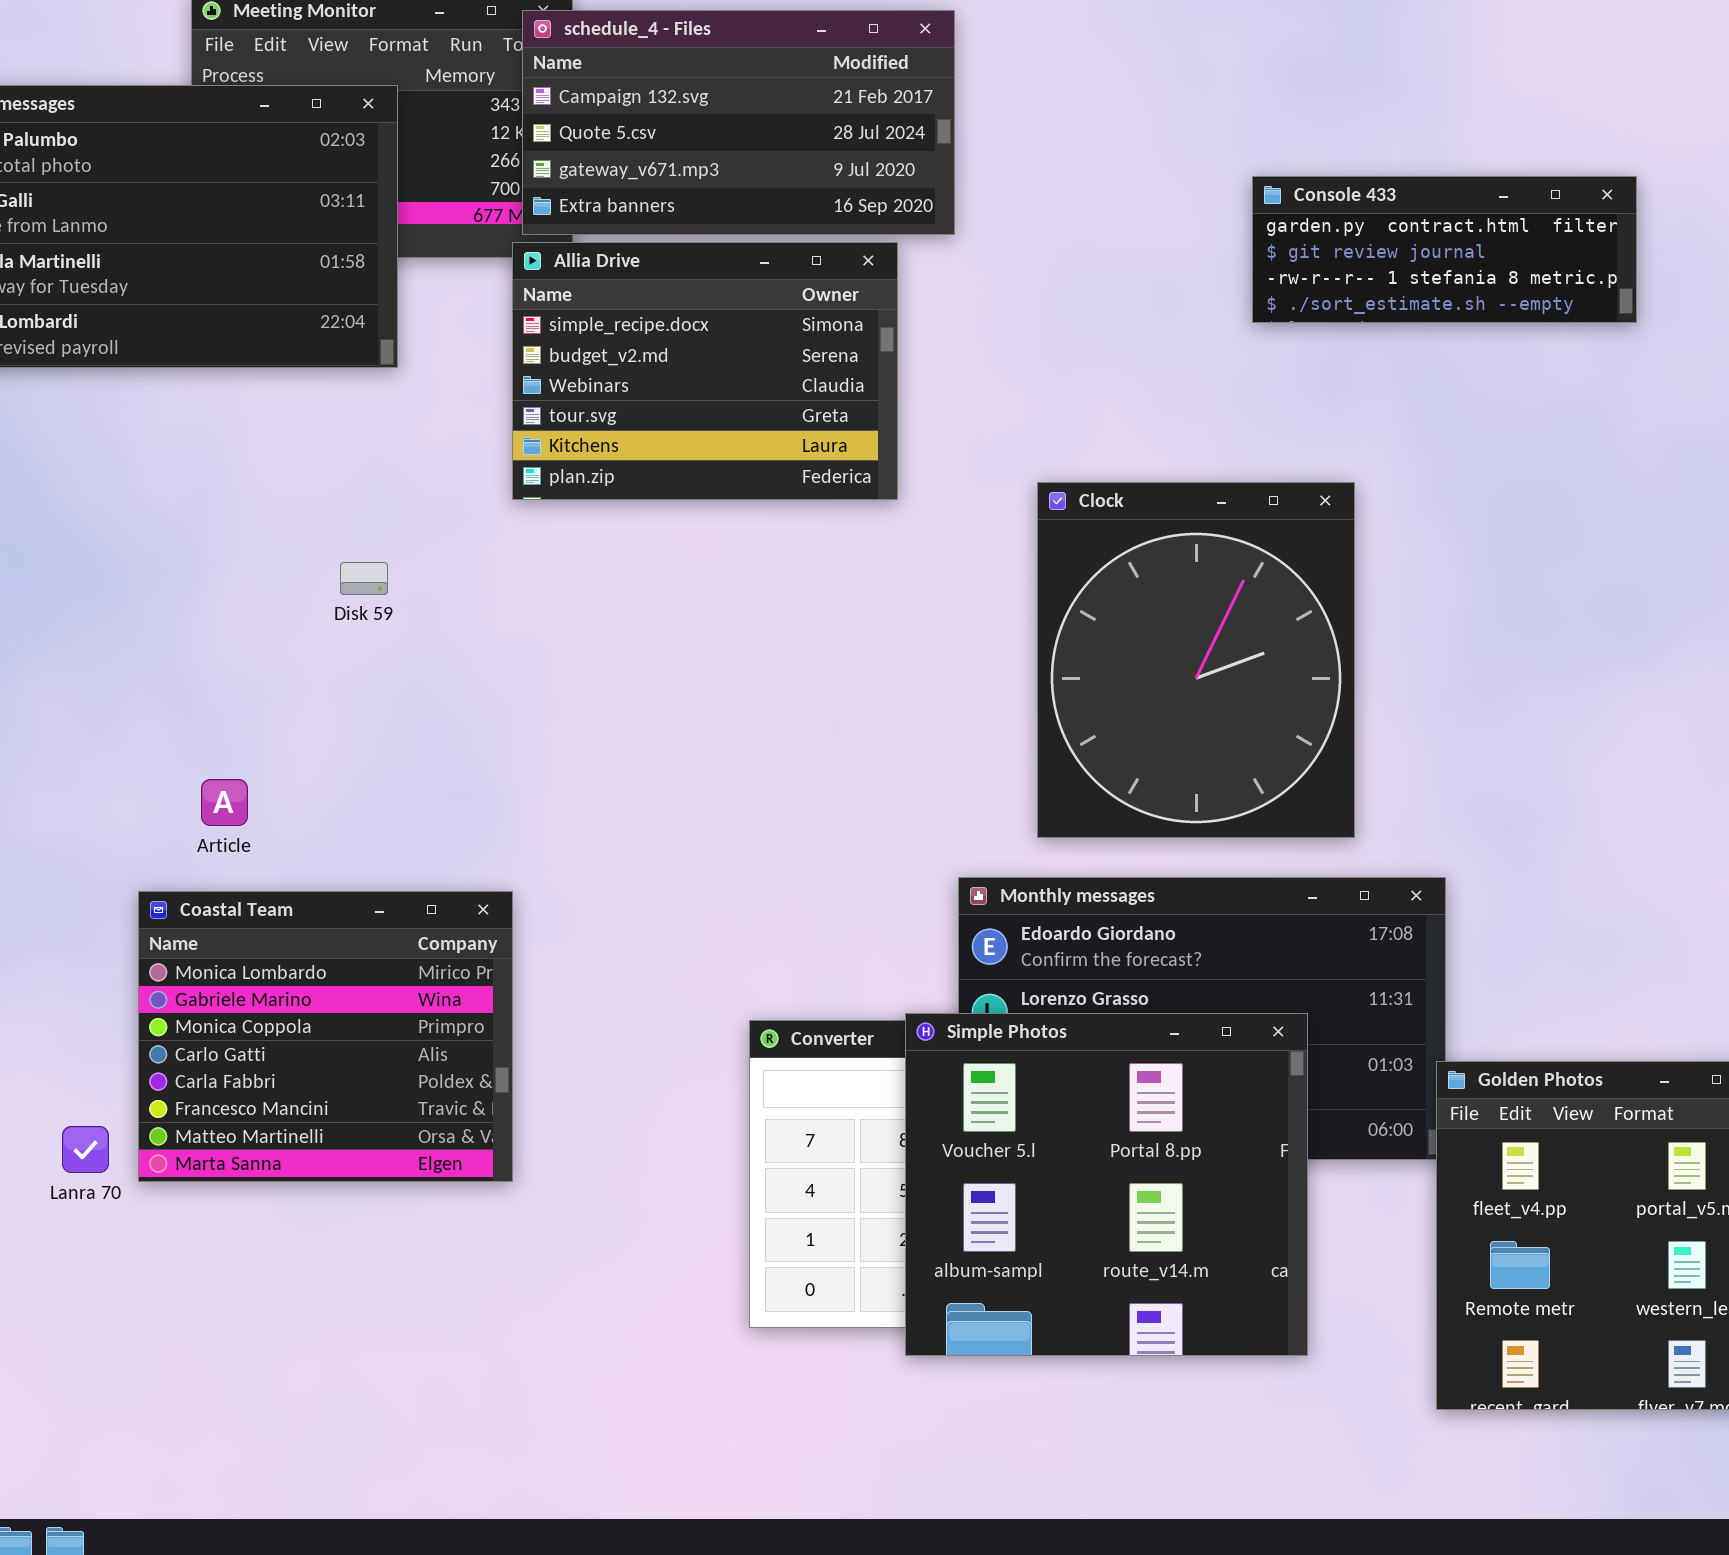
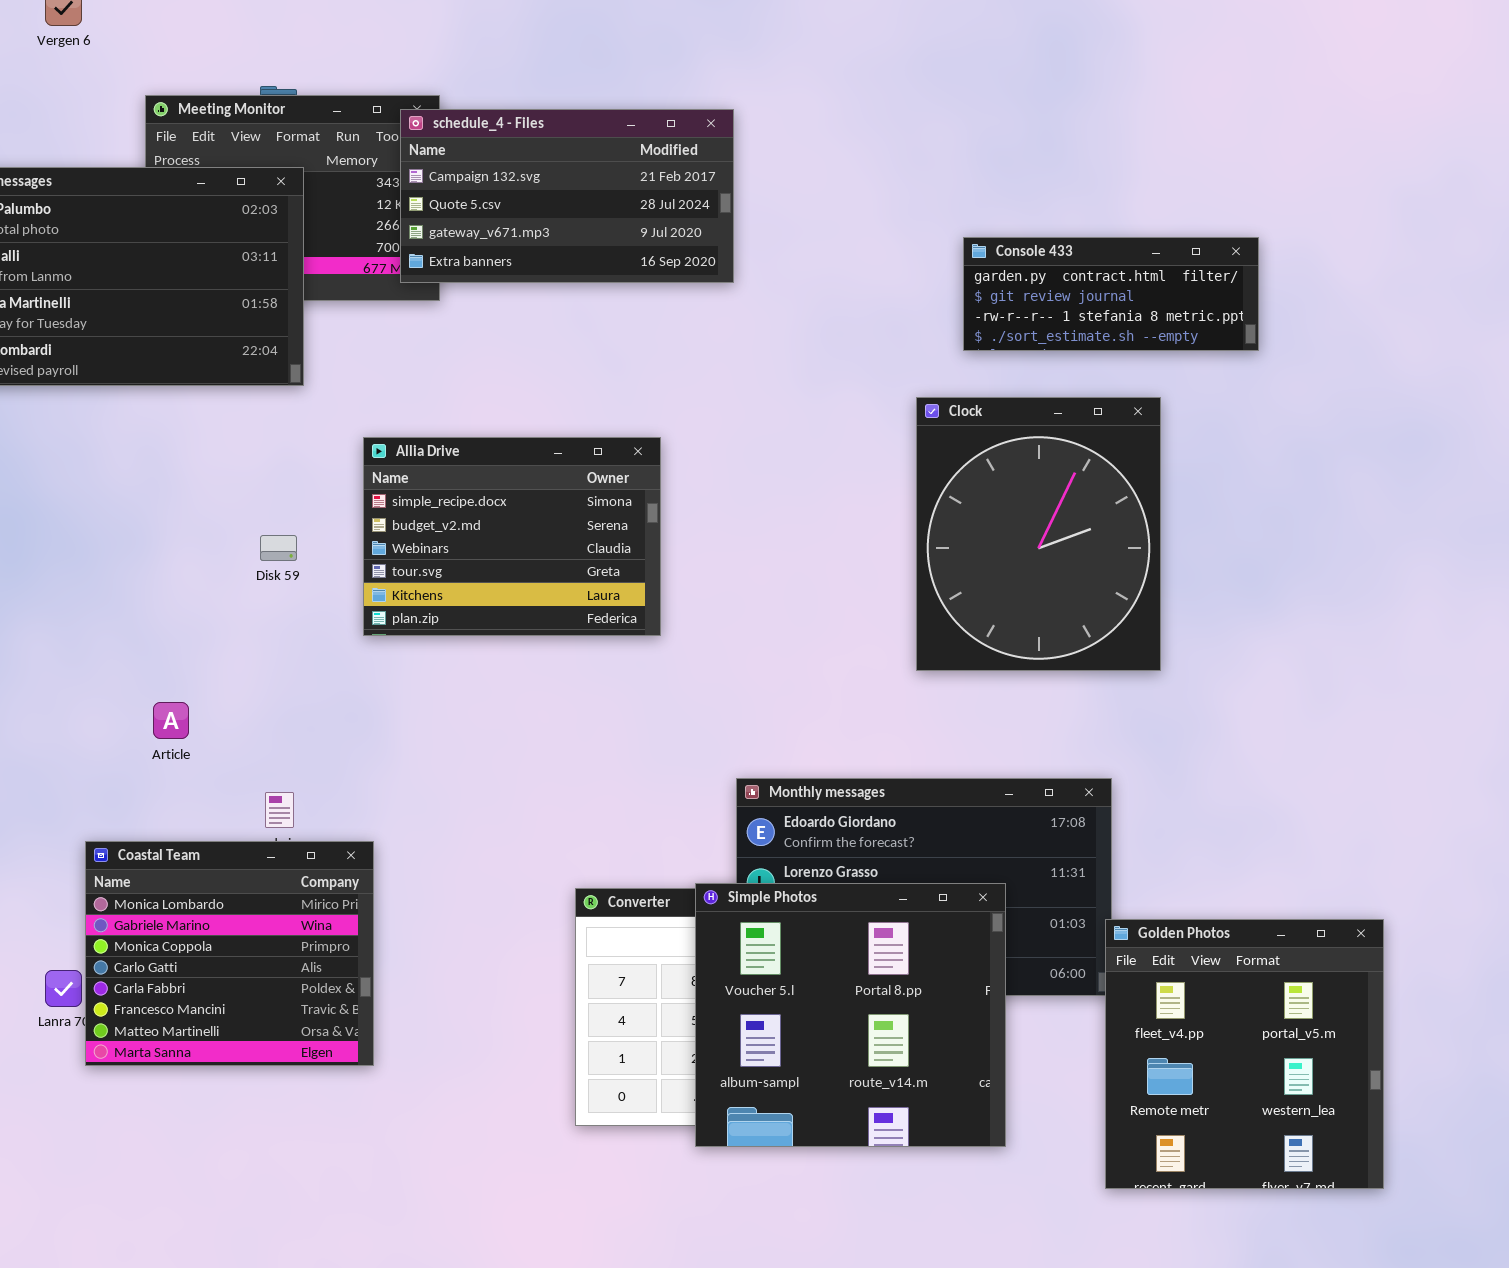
Allia Drive: [512,242,898,500] -> [363,437,661,636], moved
Clock: [1037,482,1355,838] -> [916,397,1161,671], moved
Coastal Team: [138,891,513,1182] -> [85,841,374,1066], moved

